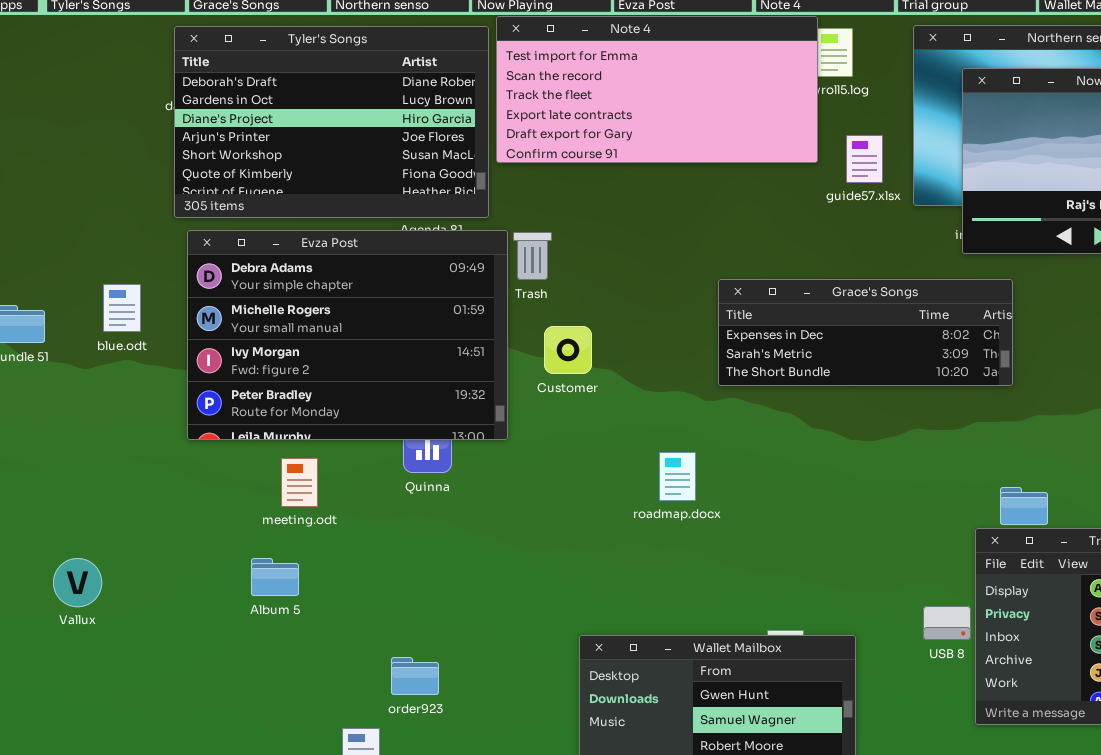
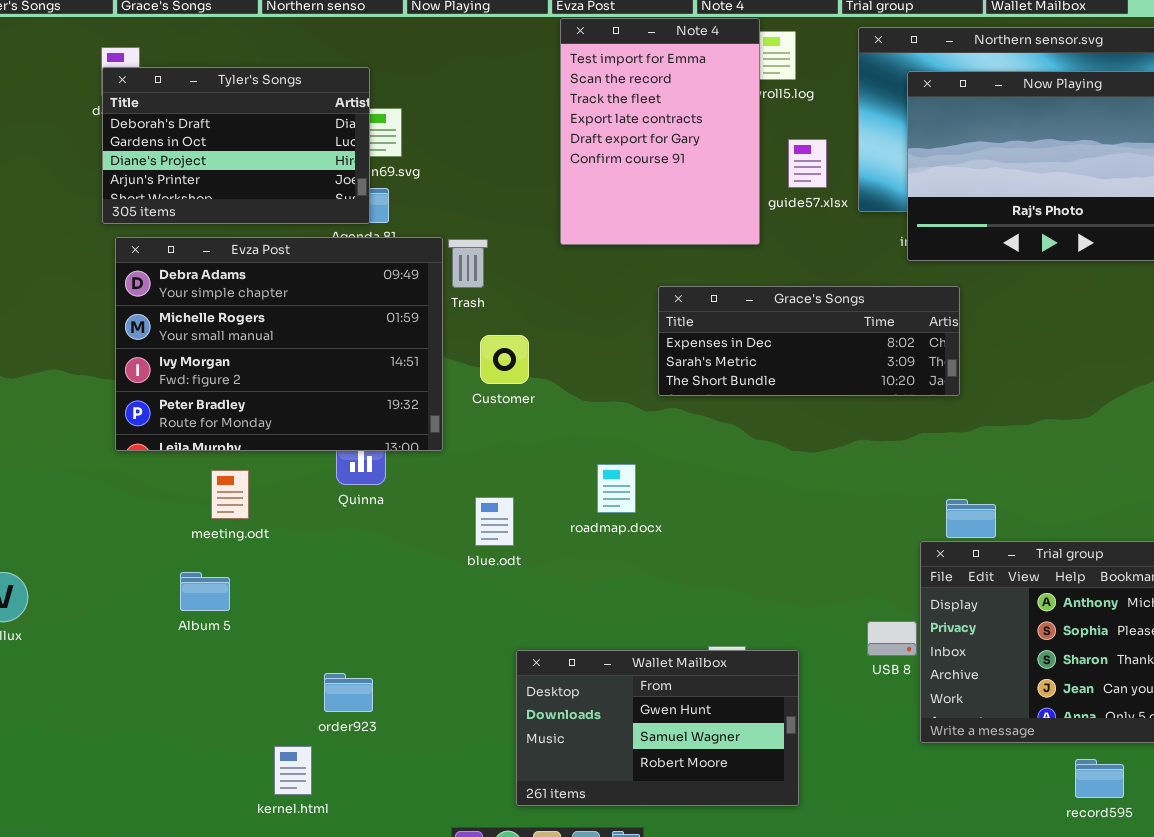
Note 4: [496,16,818,163] -> [560,18,760,245], resized
Tyler's Songs: [174,26,489,218] -> [102,67,370,224], resized
blue.odt: [103,284,141,332] -> [475,497,514,546], moved

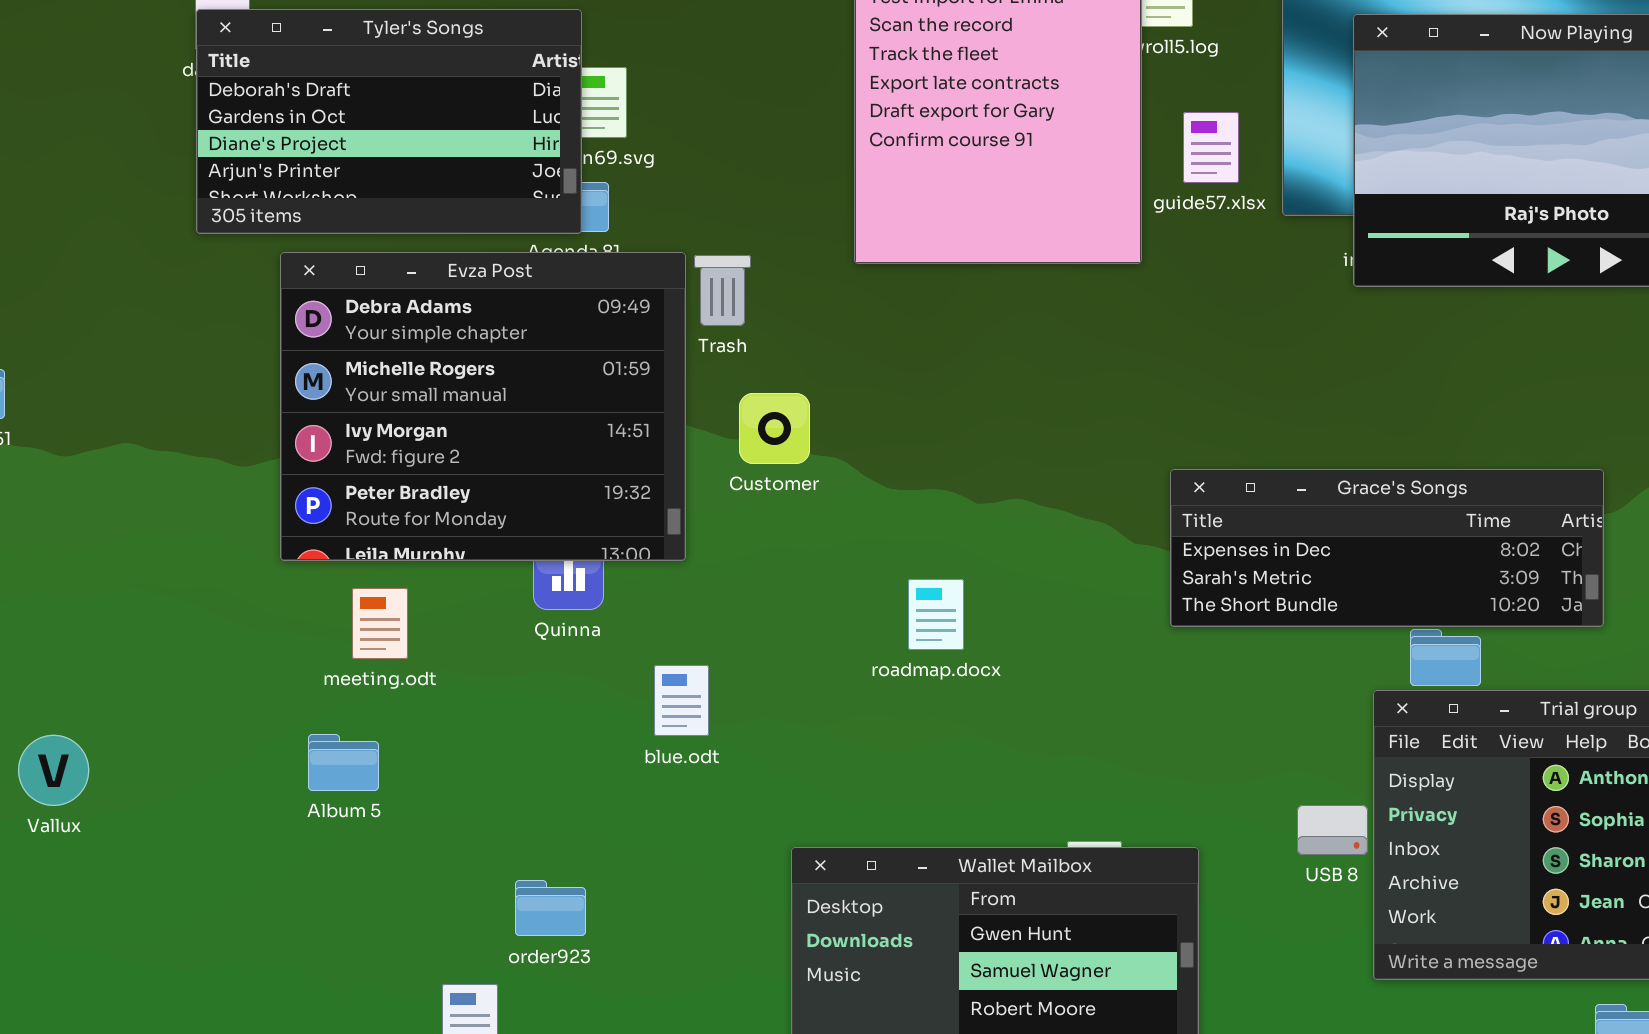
Evza Post: [115,237,443,451] -> [280,252,686,561], resized
Grace's Songs: [658,286,960,396] -> [1170,469,1604,627], moved
blue.odt: [475,497,514,546] -> [654,665,709,736], moved

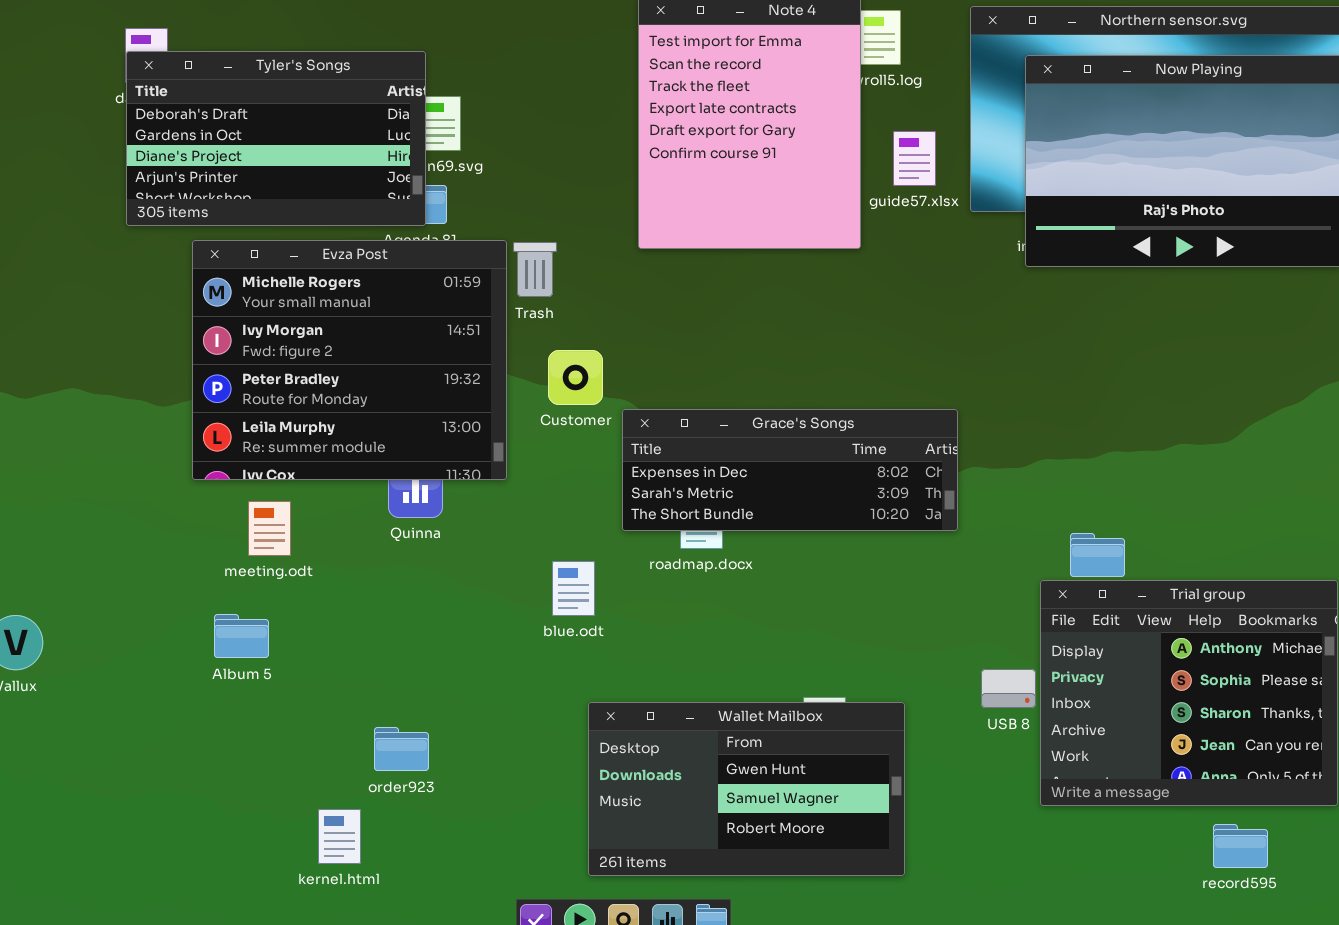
Evza Post: [280,252,686,561] -> [192,240,507,480], scrolled down 1 row
Grace's Songs: [1170,469,1604,627] -> [622,409,958,531], moved
blue.odt: [654,665,709,736] -> [552,561,595,616], moved

